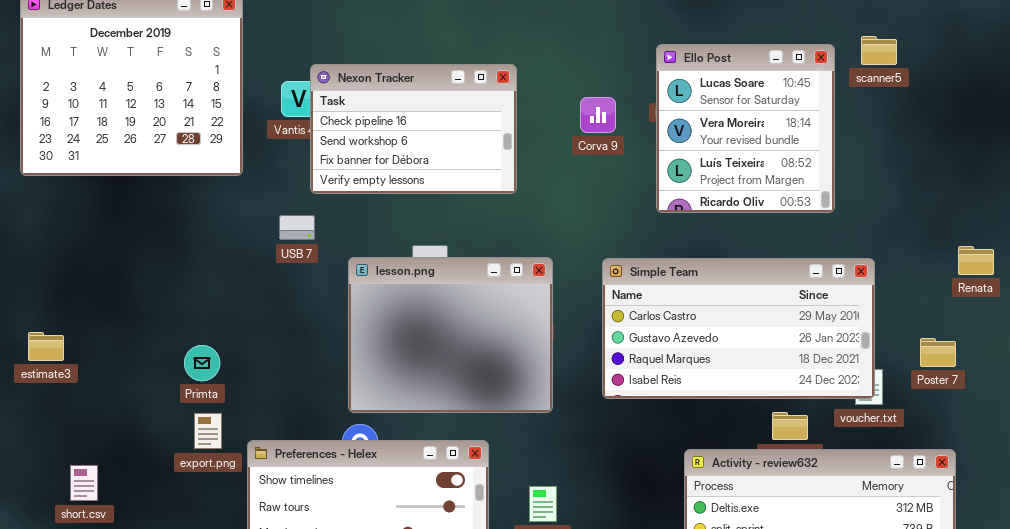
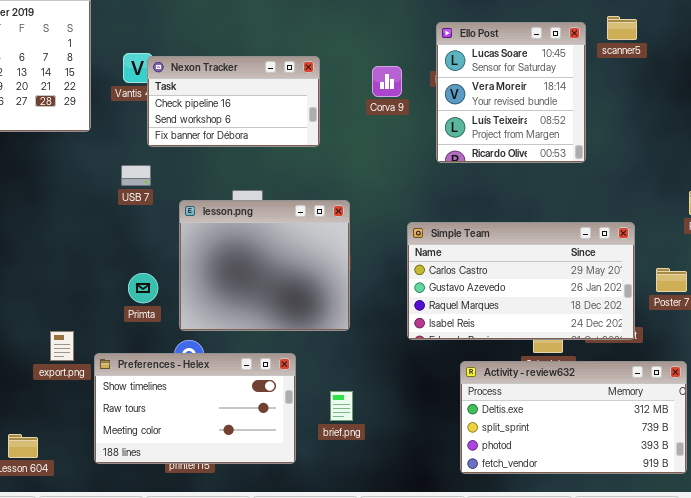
Nexon Tracker: [310,64,517,194] -> [147,56,320,147], resized
Simple Team: [602,258,875,399] -> [407,222,635,340], moved
Primta: [184,345,220,381] -> [128,273,158,303], moved

